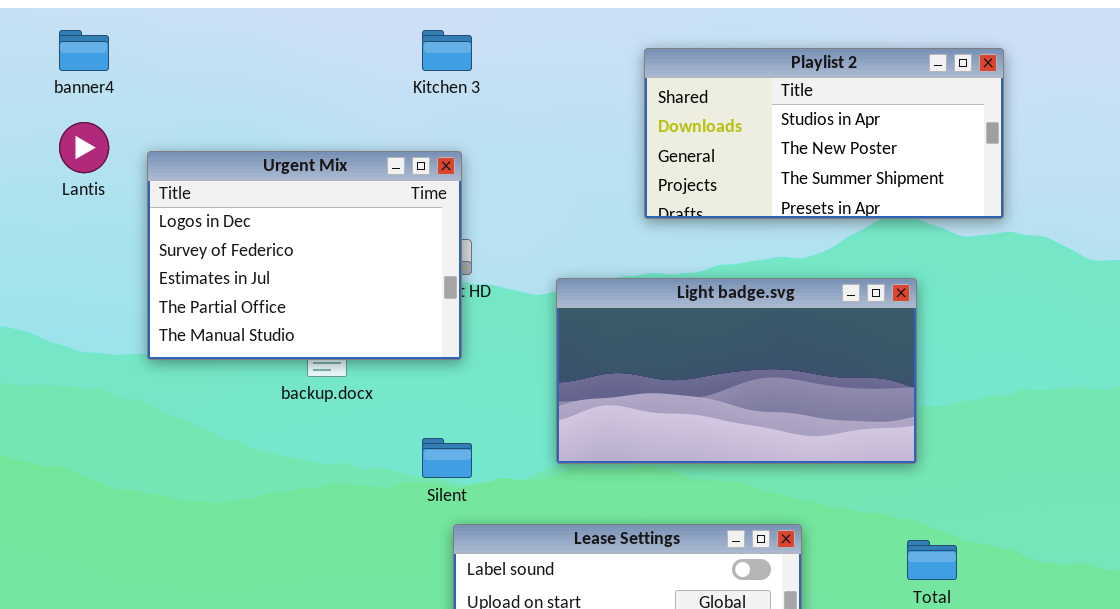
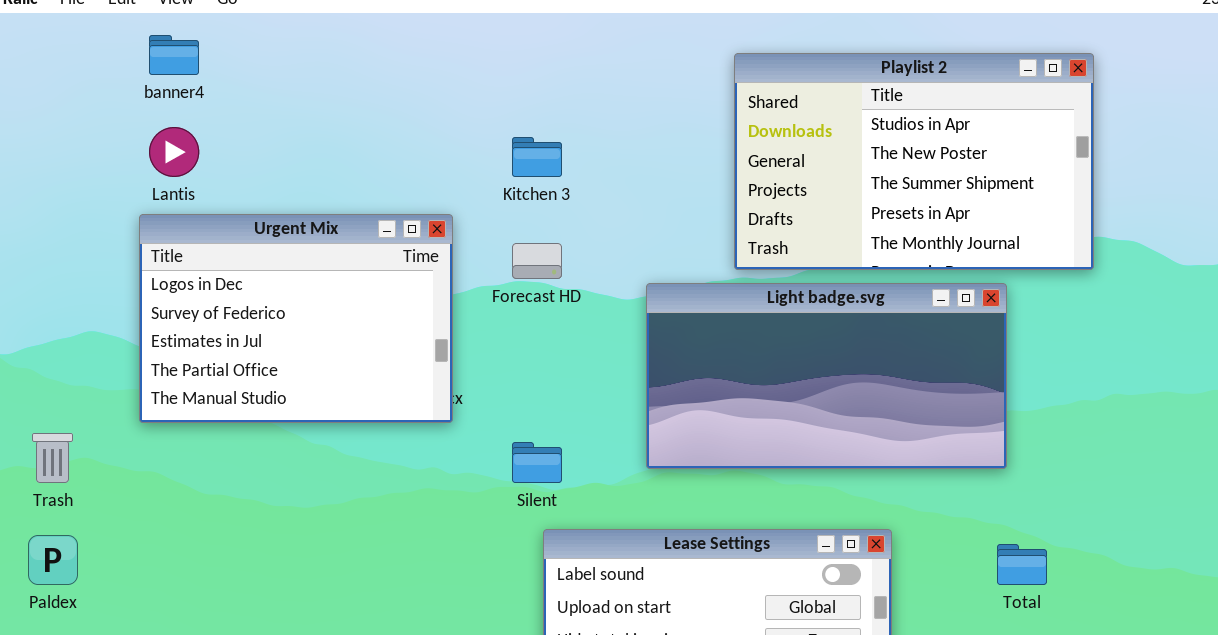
Kitchen 3: [422,30,472,71] -> [512,137,562,177], moved
Playlist 2: [644,48,1004,219] -> [734,53,1094,270], resized
Urgent Mix: [147,151,462,360] -> [139,214,453,423], moved

